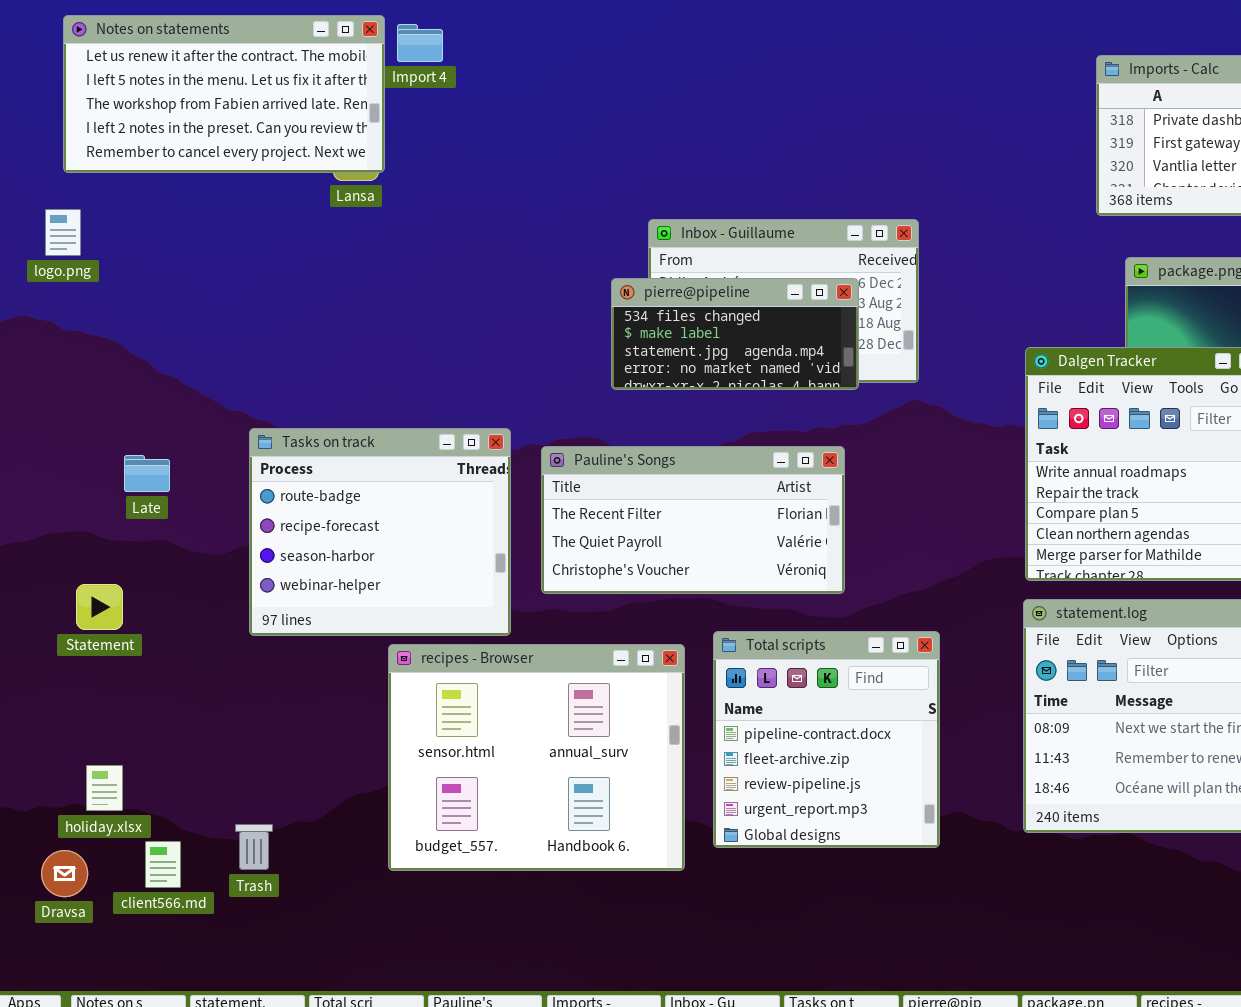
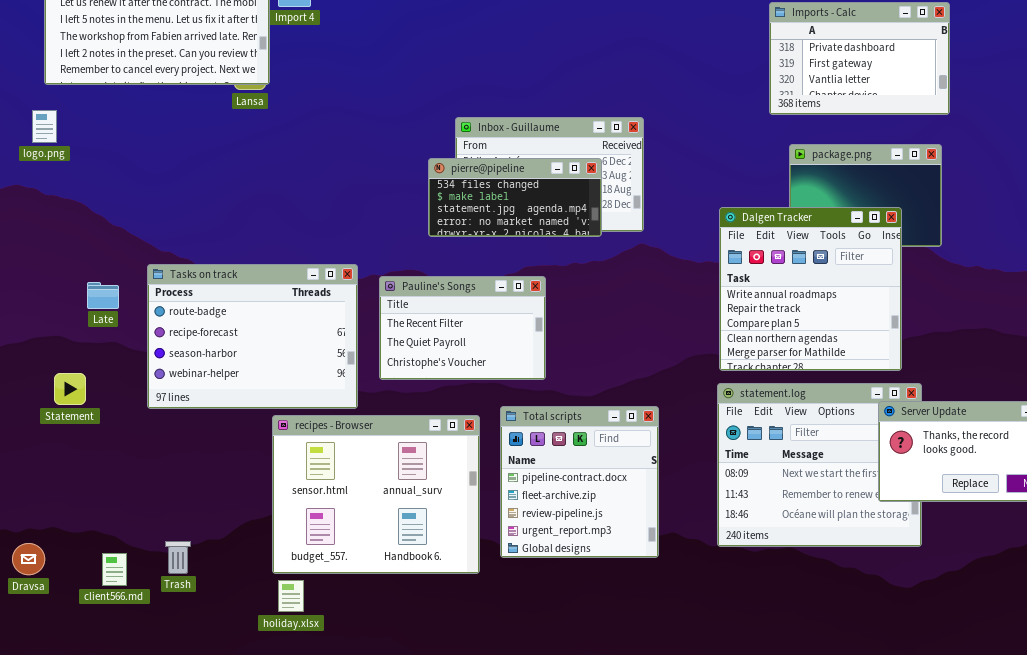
Tasks on track: [249,428,511,636] -> [147,264,358,409], resized
Pauline's Songs: [541,446,845,594] -> [379,276,546,380], resized
holiday.xlsx: [86,765,123,811] -> [278,580,304,612], moved
Dravsa: [41,850,88,897] -> [12,543,45,575], moved

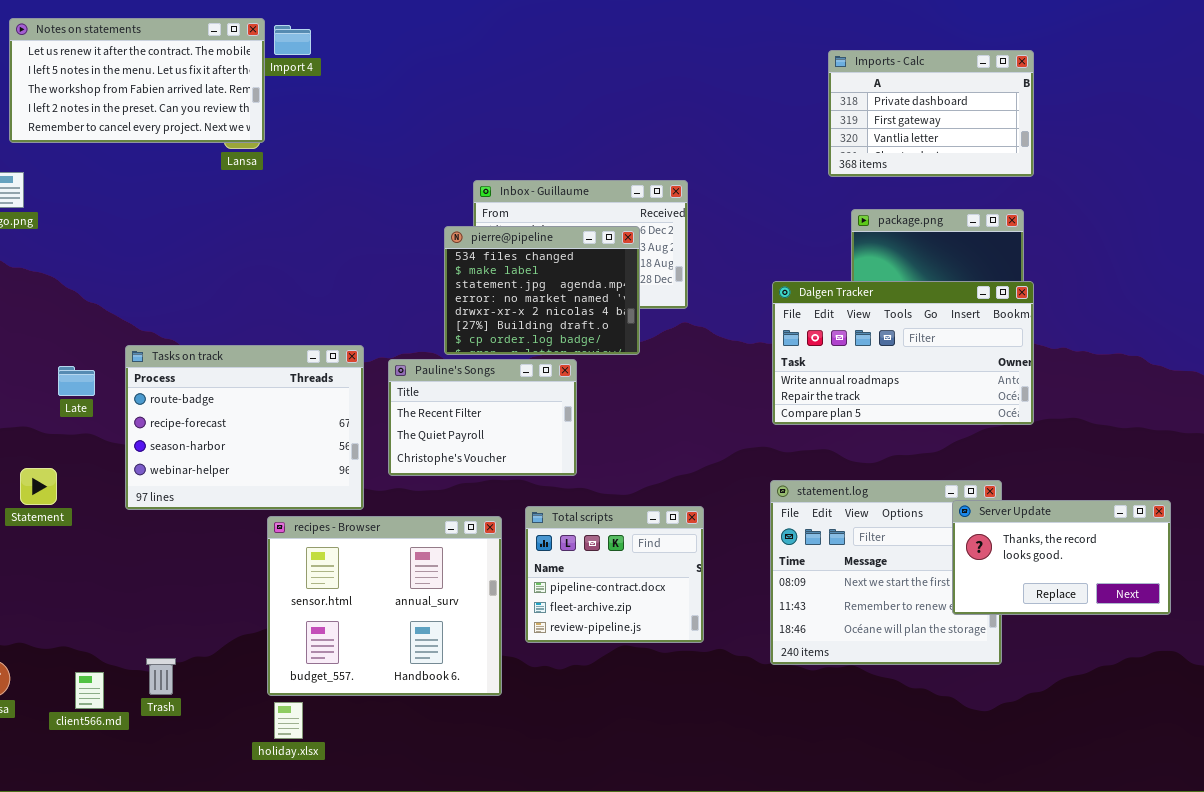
pierre@pipeline: [428,158,602,237] -> [444,226,640,355], resized
Dalgen Tracker: [719,207,902,371] -> [772,281,1034,425], resized
Total scripts: [500,406,659,558] -> [525,506,704,643], resized

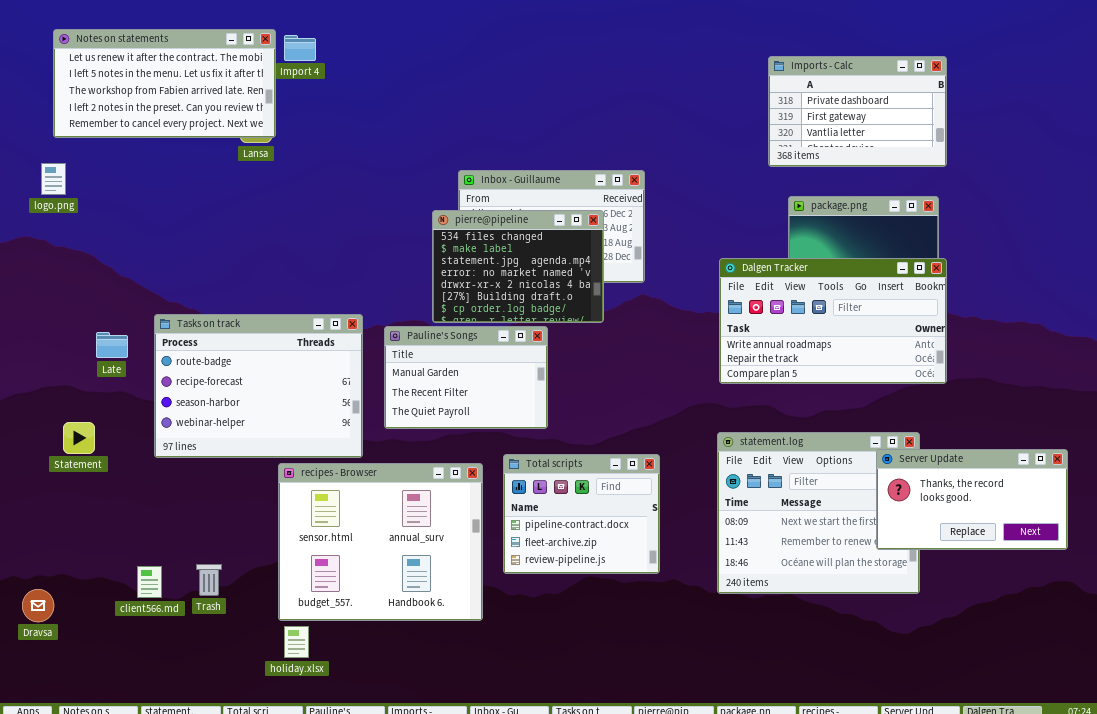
Pauline's Songs: [388,359,577,476] -> [384,326,548,429], scrolled up 1 row
Trash: [146,658,176,695] -> [196,564,222,596], moved
client566.md: [75,672,104,709] -> [137,566,162,598], moved

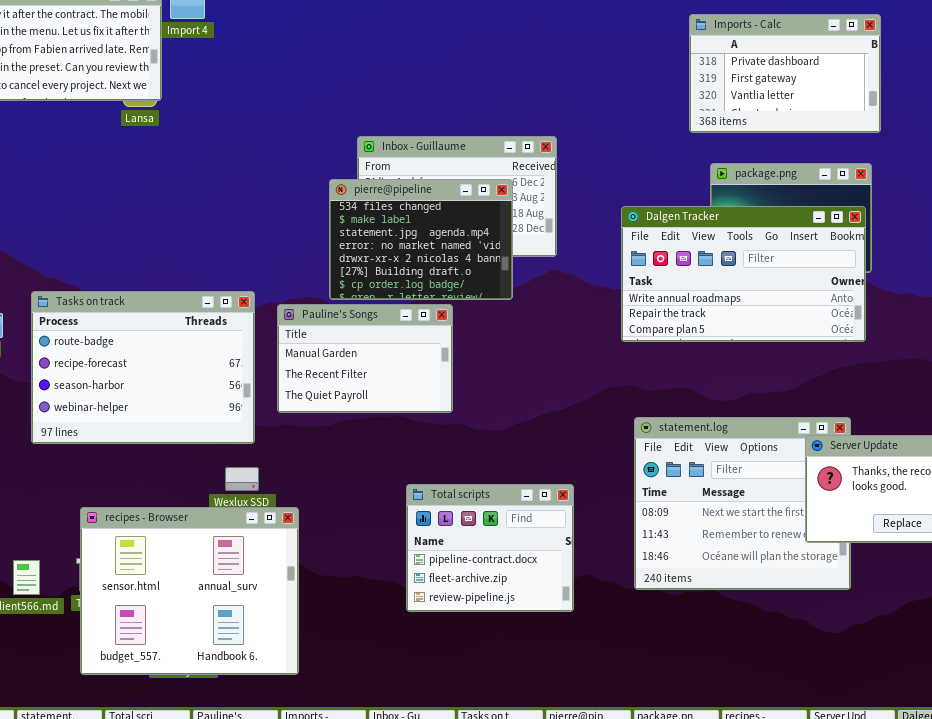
Dalgen Tracker: [719,258,947,384] -> [621,206,866,342], moved
Total scripts: [503,454,660,574] -> [406,484,574,612], moved
recipes - Browser: [278,463,483,621] -> [80,507,299,675], moved

